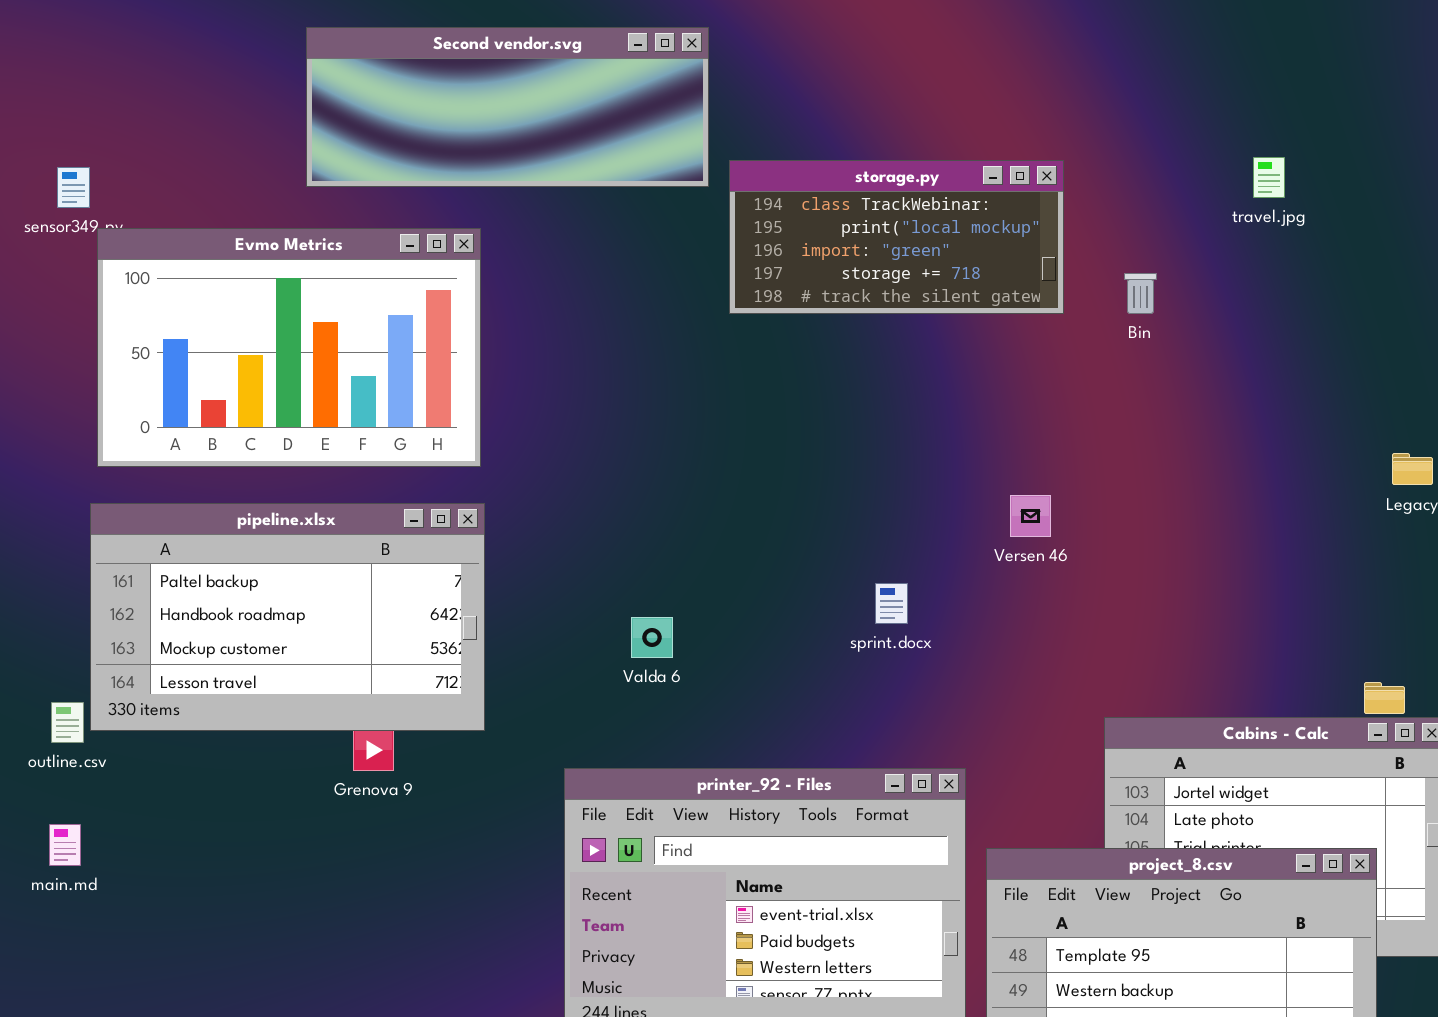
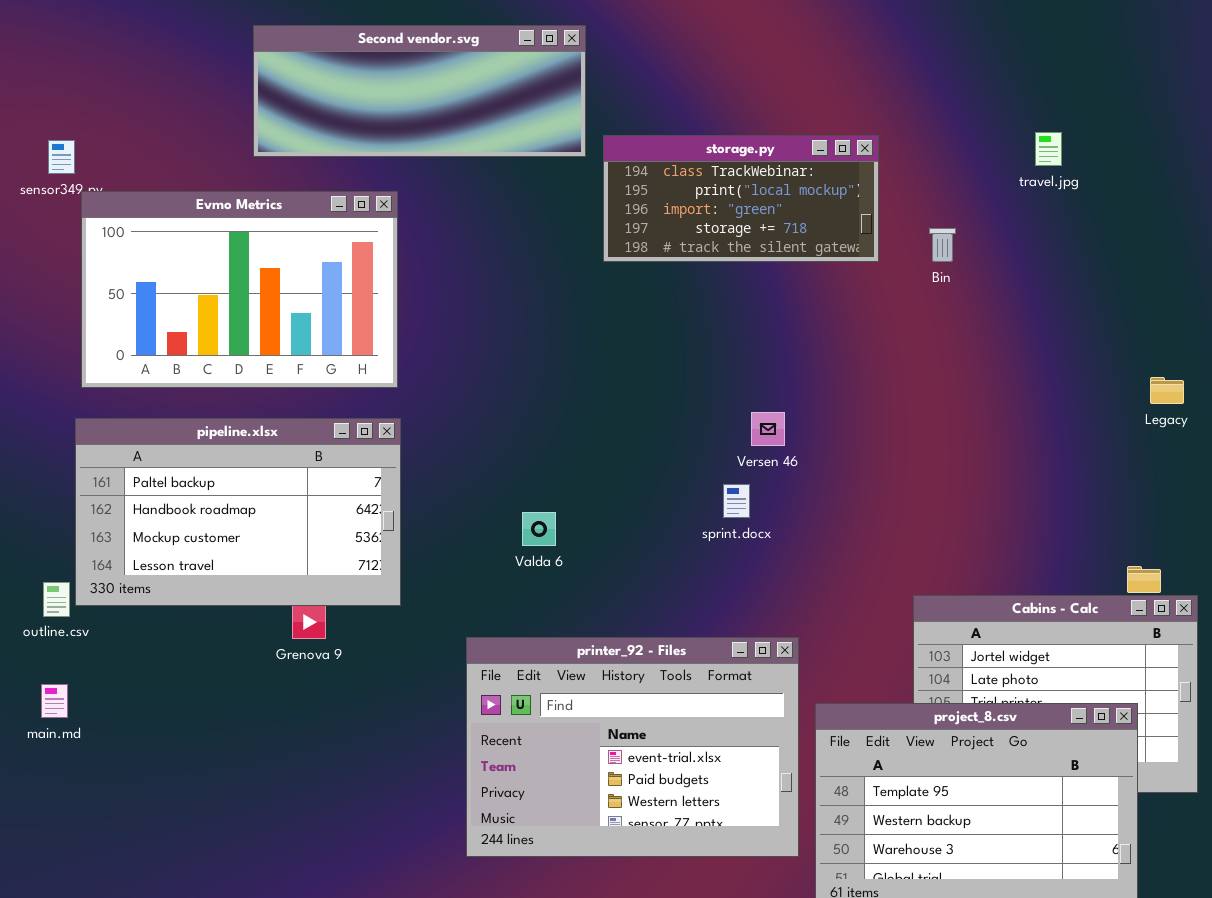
Versen 46: [1010,495,1051,537] -> [751,412,785,446], moved

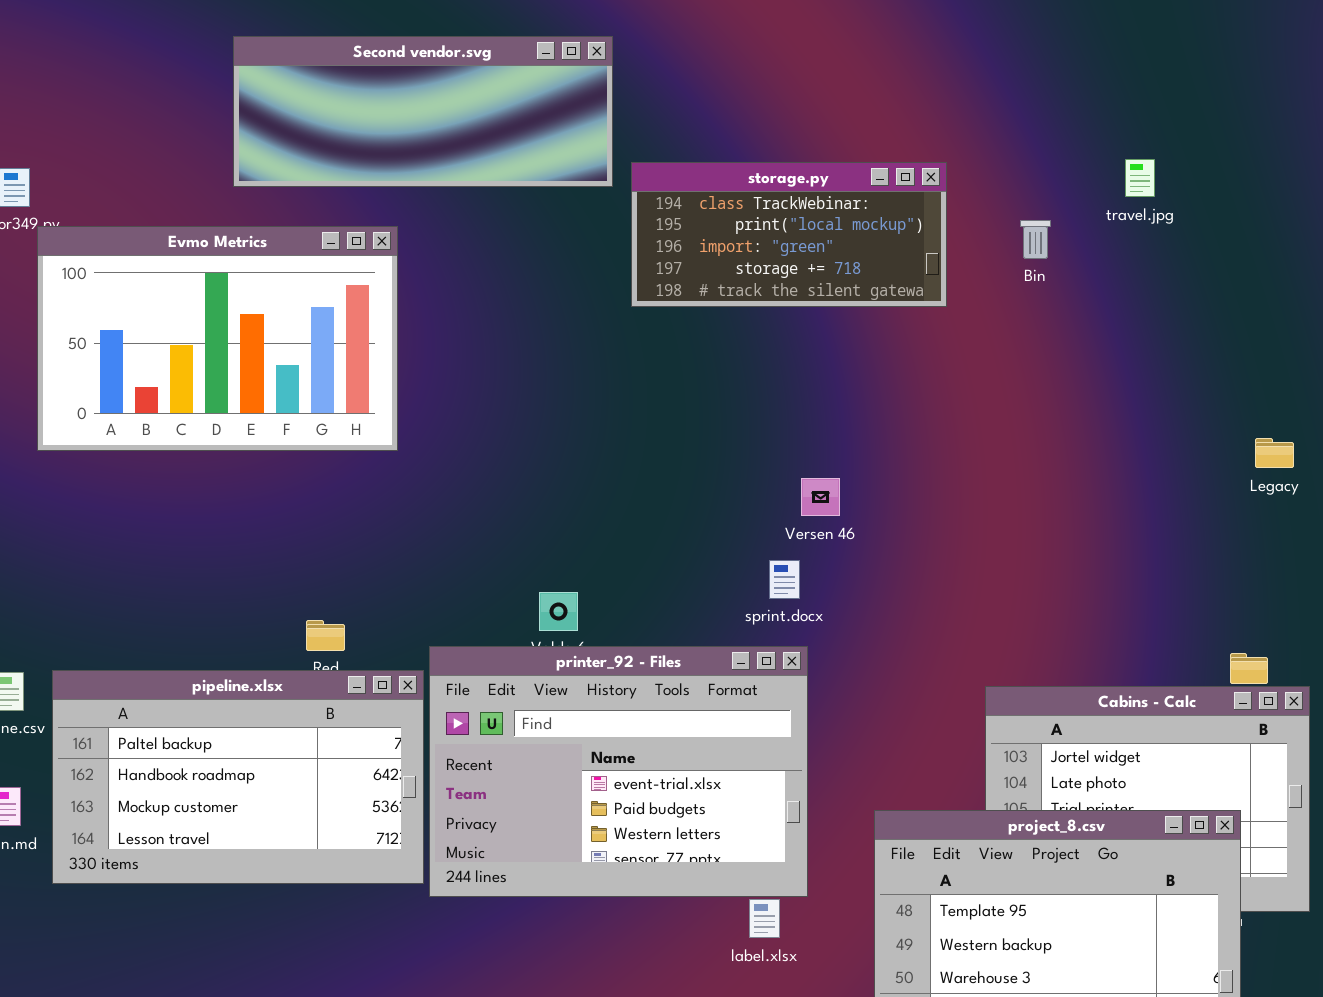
Bin: [929,228,956,262] -> [1020,220,1051,259], moved
pipeline.xlsx: [75,418,401,606] -> [52,670,424,884], moved
printer_92 - Files: [466,637,799,857] -> [429,646,808,897], moved

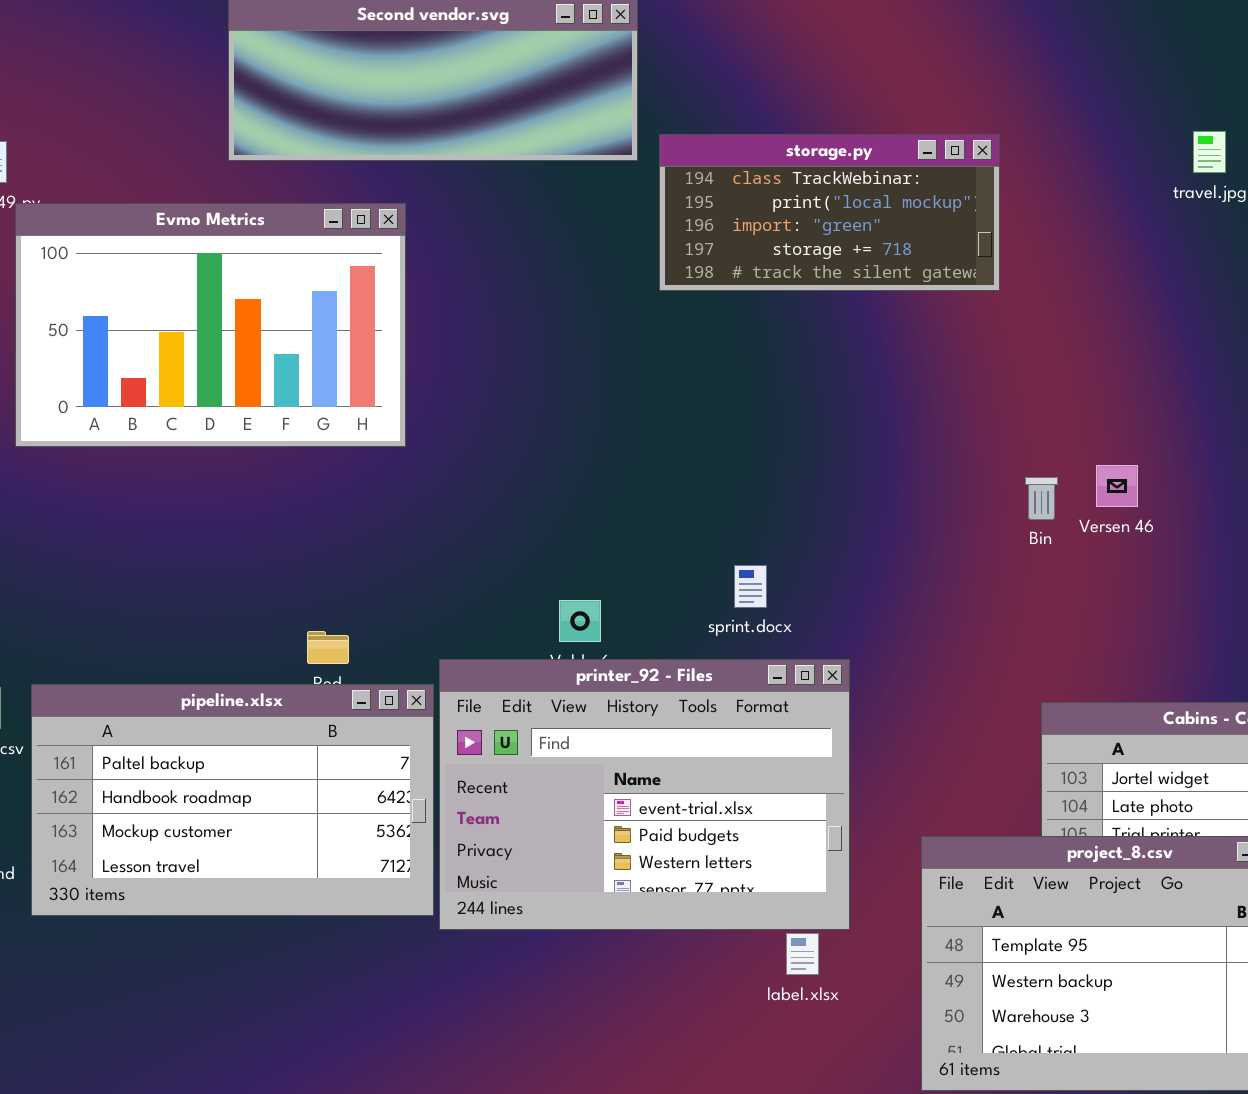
Bin: [1020,220,1051,259] -> [1025,477,1058,520], moved
Versen 46: [801,478,840,516] -> [1096,465,1138,507], moved
sprint.docx: [769,560,800,599] -> [734,565,767,608], moved

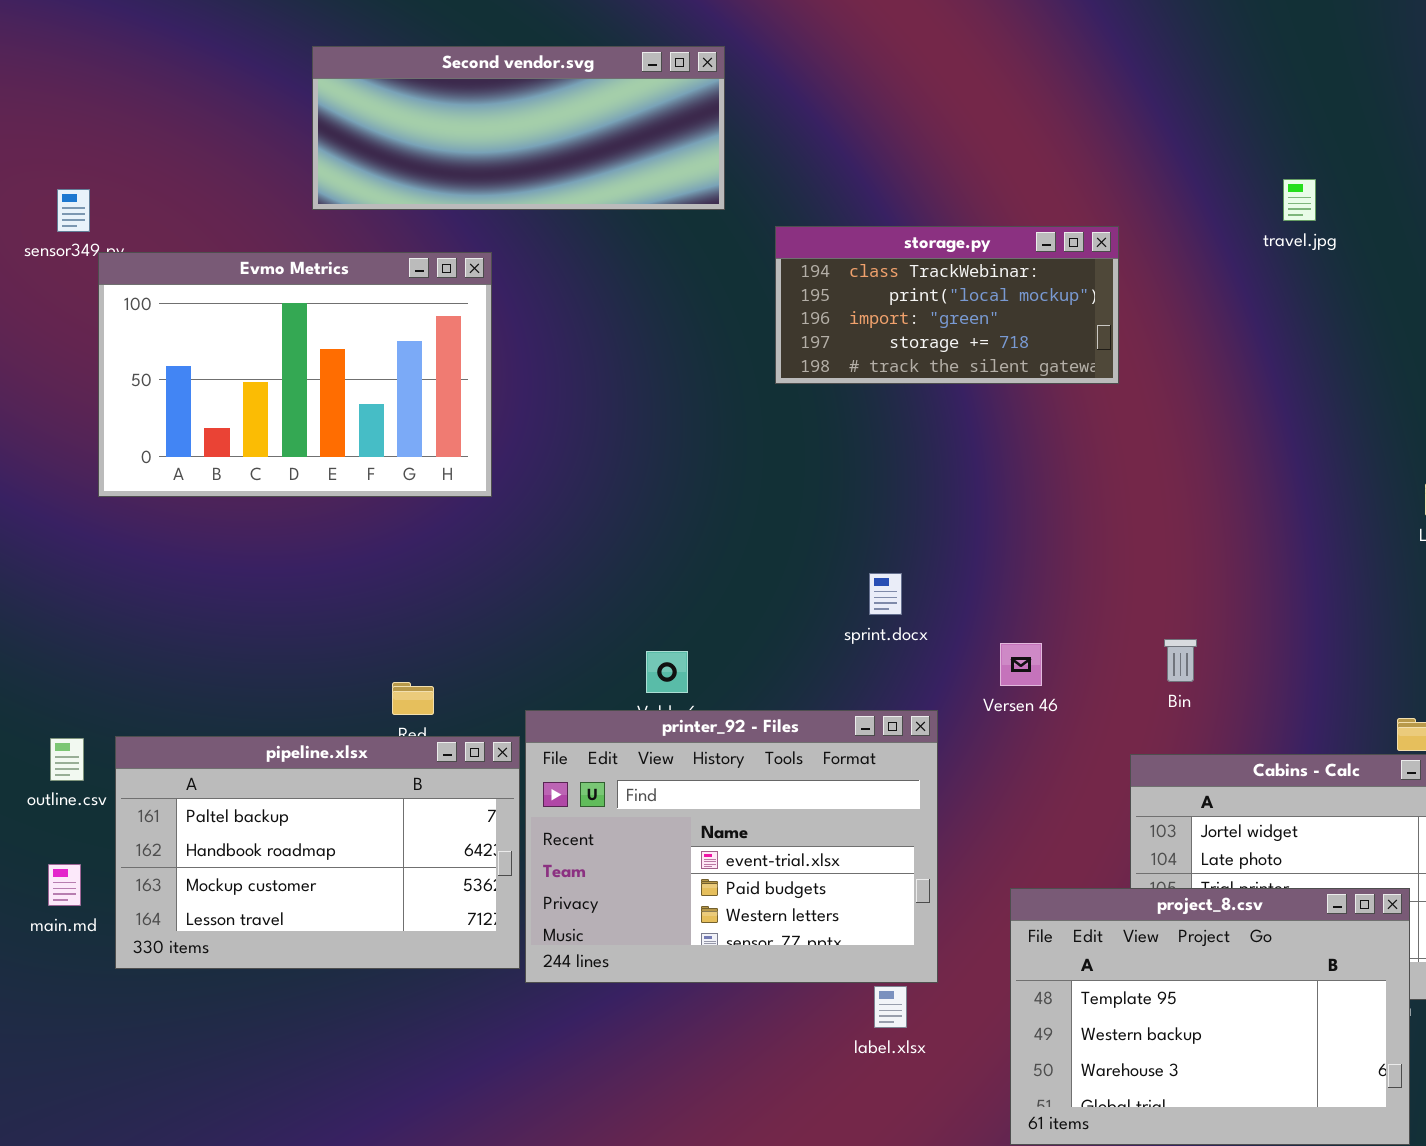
storage.py: [659,134,1000,291] -> [775,226,1119,384], moved
Versen 46: [1096,465,1138,507] -> [1000,643,1042,686], moved
Bin: [1025,477,1058,520] -> [1164,639,1197,682], moved
sprint.docx: [734,565,767,608] -> [869,573,902,615], moved

